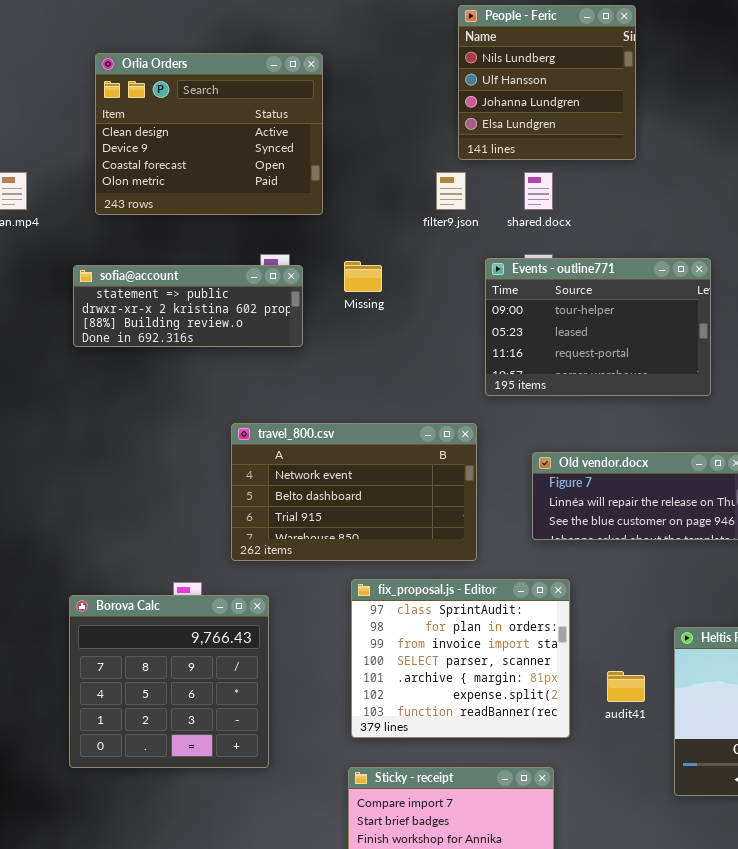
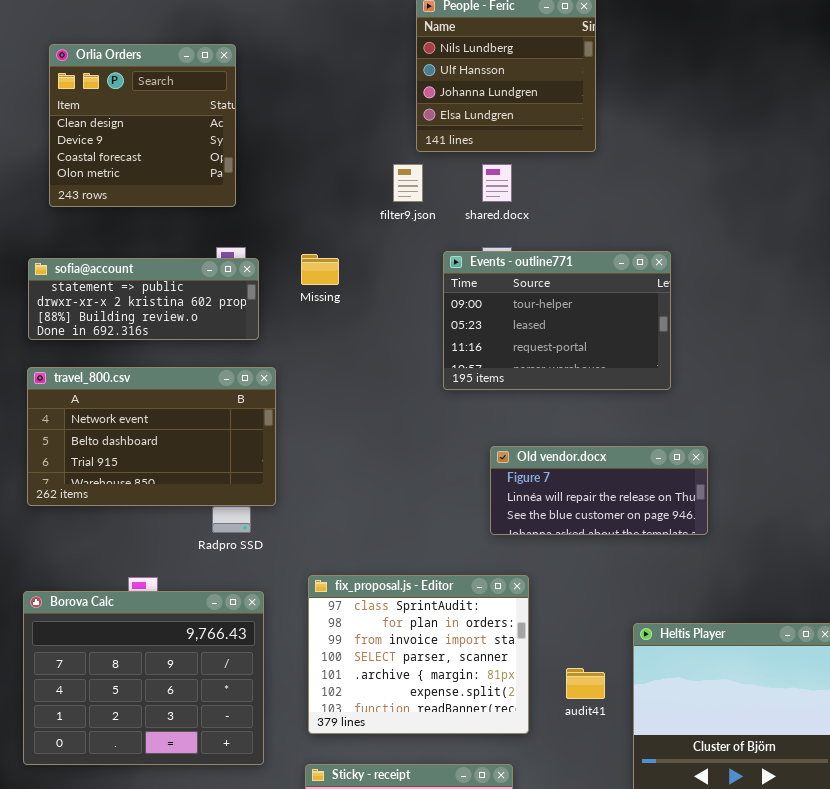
Orlia Orders: [95,53,323,215] -> [49,44,236,207], resized
travel_800.csv: [231,423,477,561] -> [27,367,276,506], moved
Borova Calc: [69,595,269,768] -> [23,591,264,765], resized

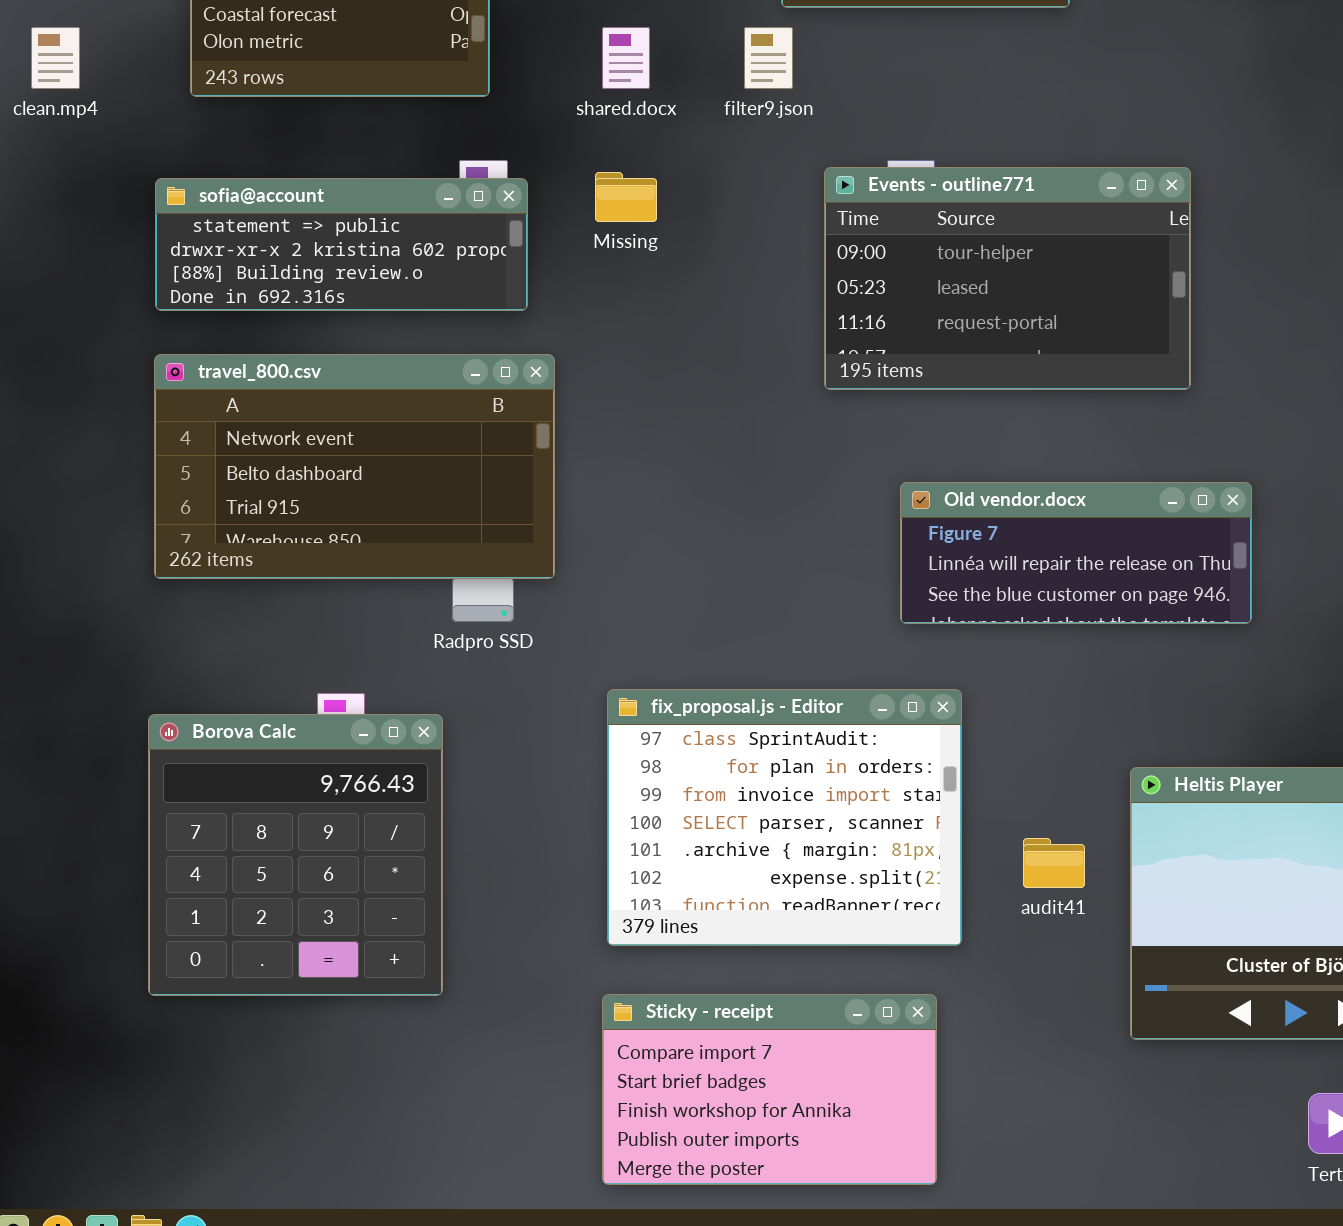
shared.docx: [482,164,512,202] -> [602,27,650,89], moved
Borova Calc: [23,591,264,765] -> [148,714,443,996], resized

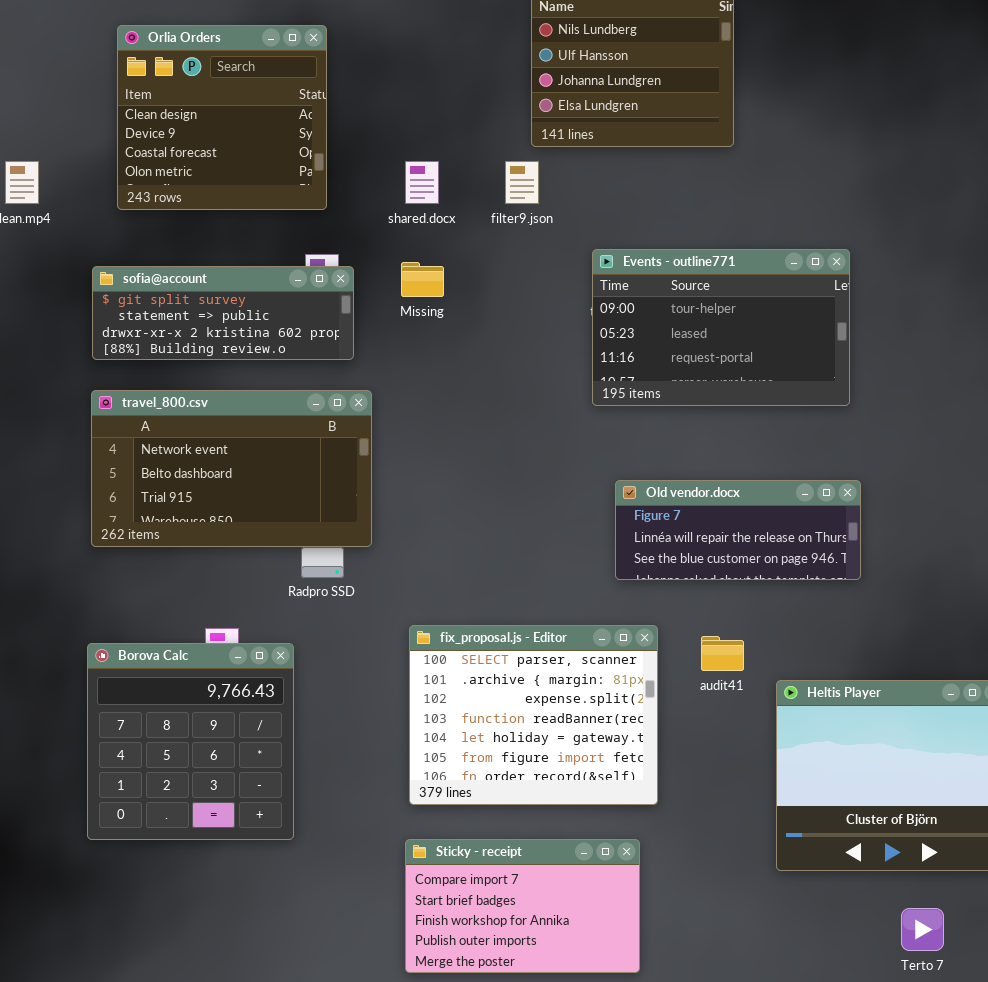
Events - outline771: [824,167,1191,390] -> [592,249,850,406], moved
sofia@account: [155,178,528,311] -> [92,266,354,360], scrolled up 1 row
fix_proposal.js - Editor: [607,689,962,946] -> [409,625,658,805], scrolled down 3 rows
audit41: [1023,838,1085,888] -> [701,636,744,671], moved

